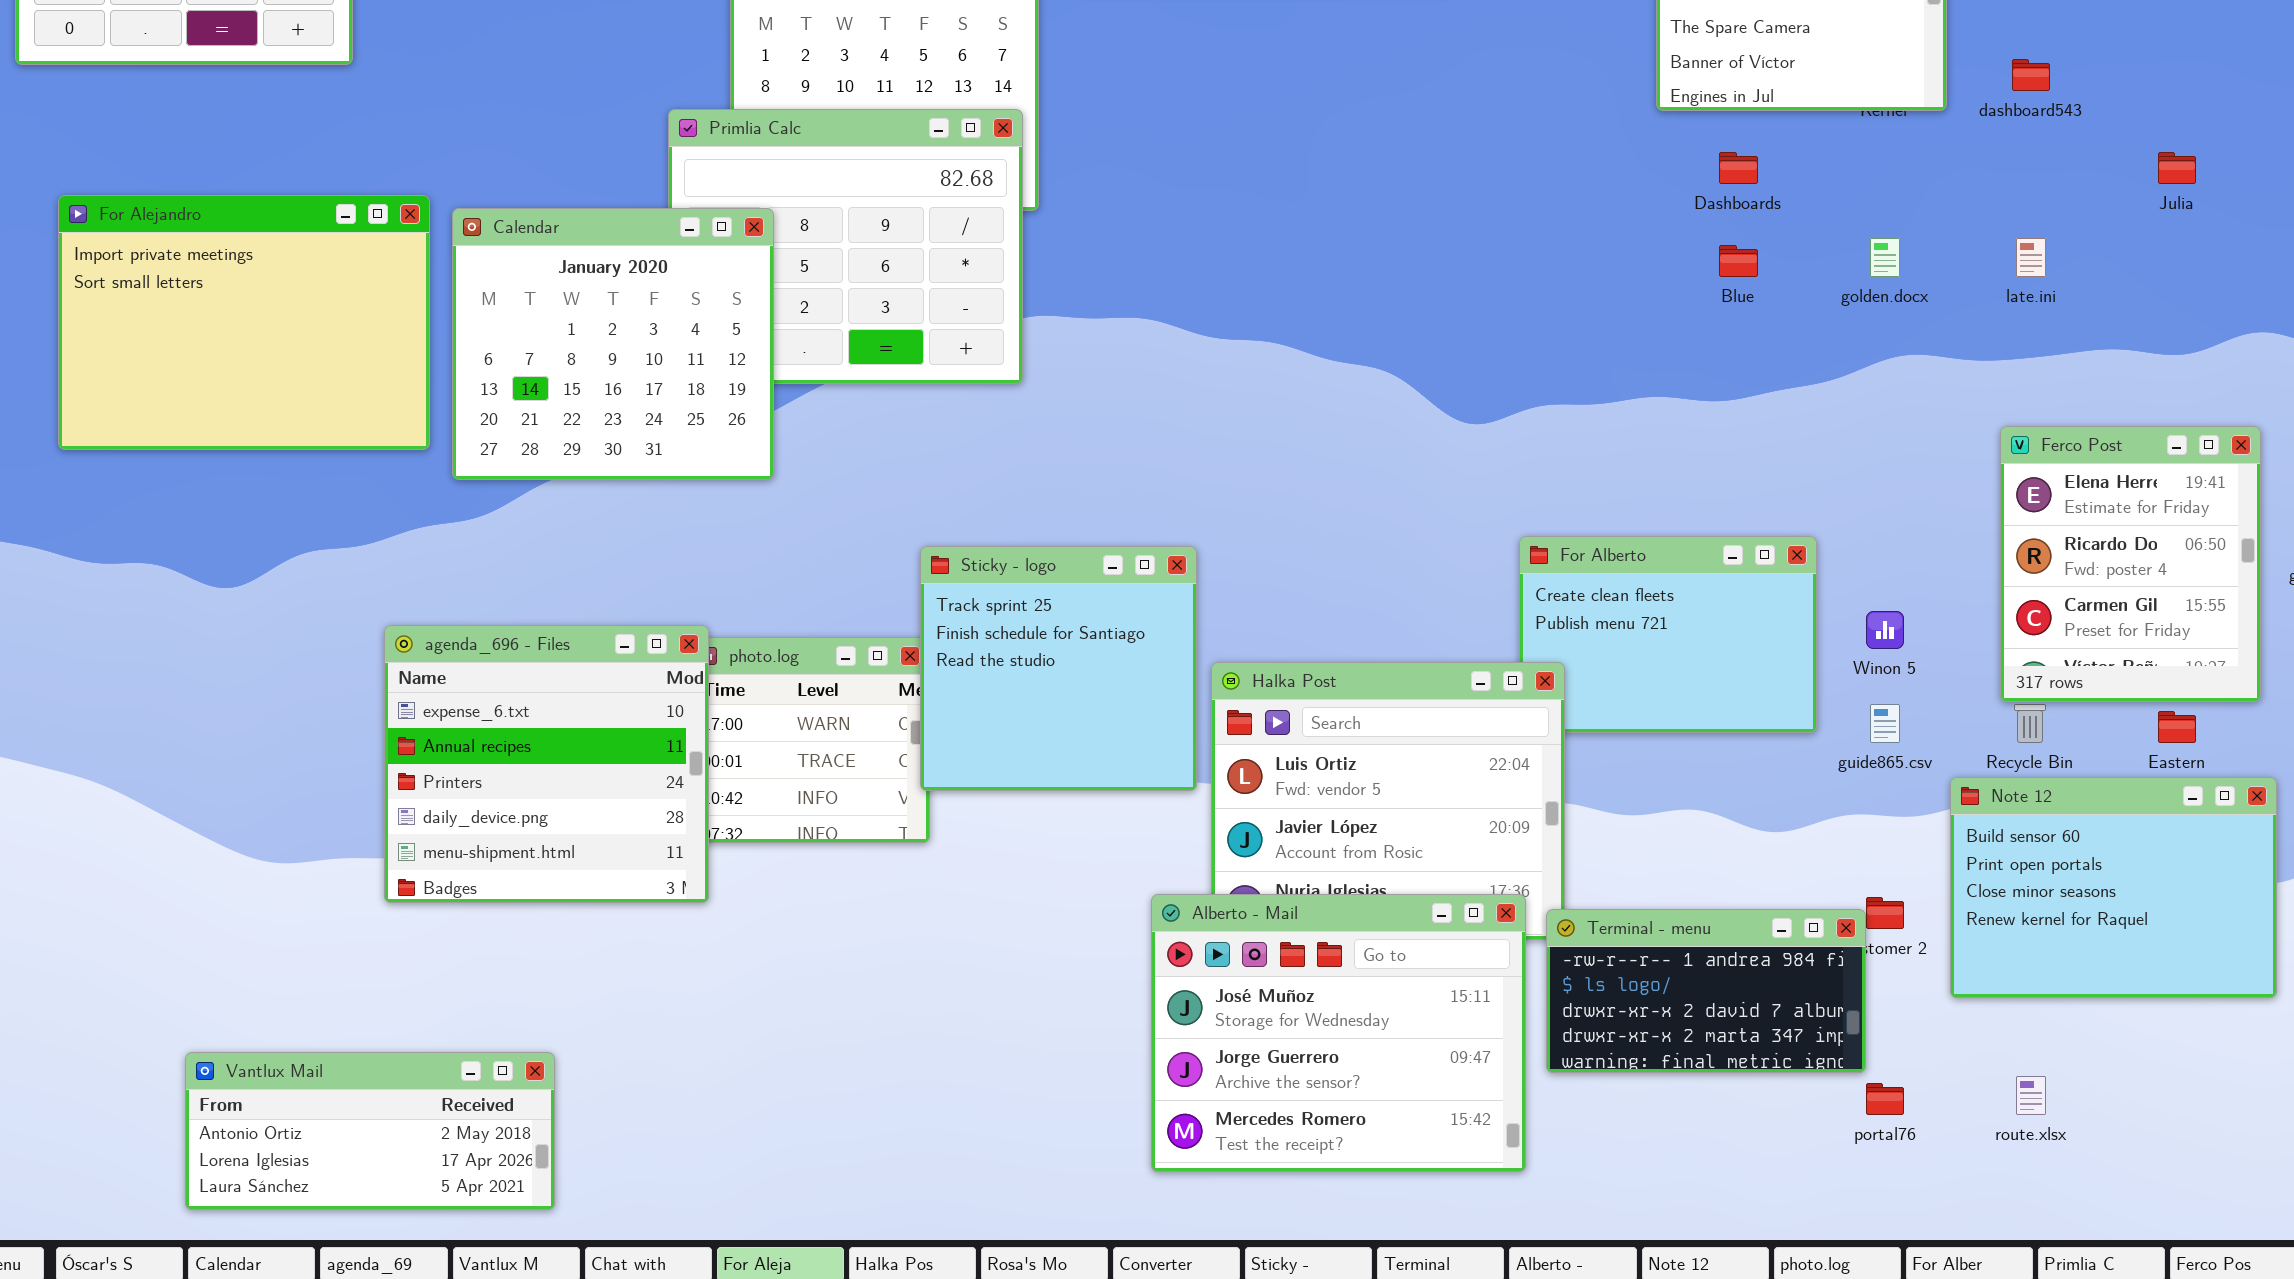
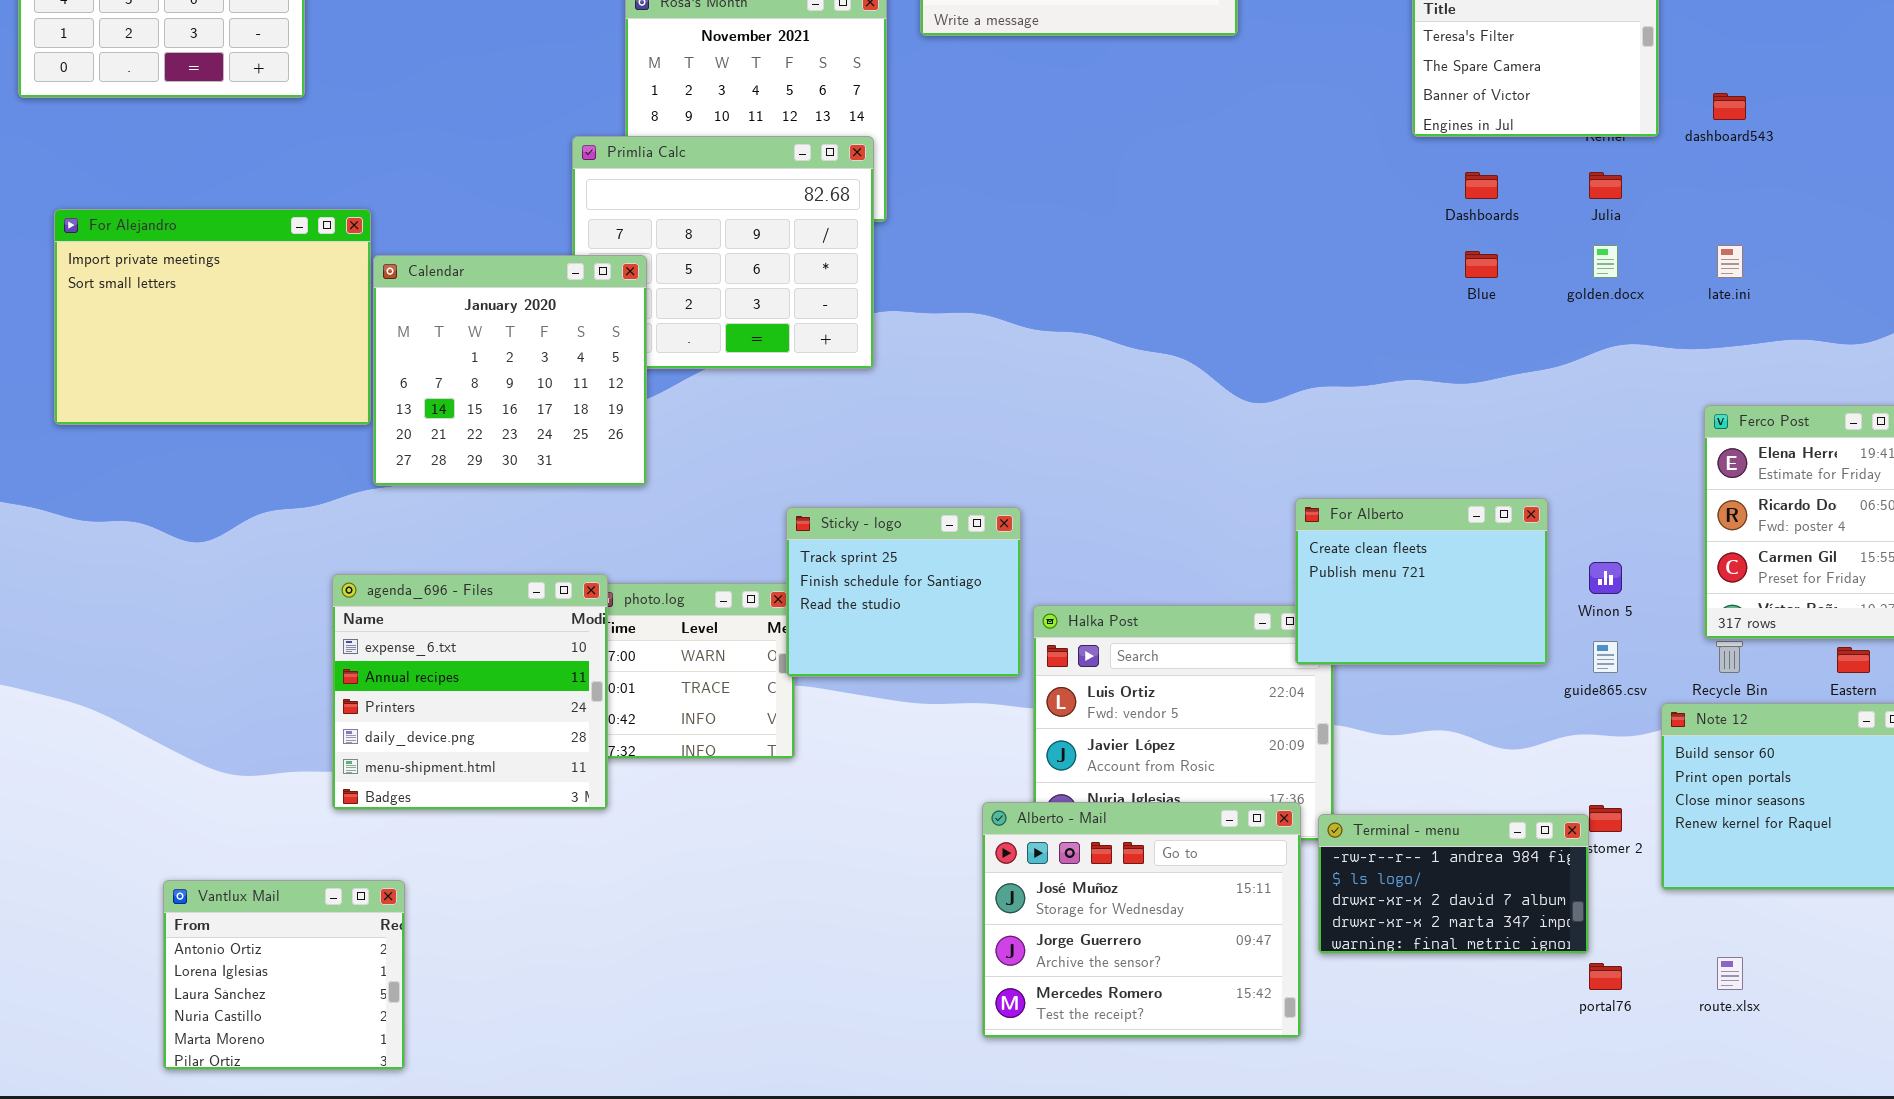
Julia: [2158,152,2196,184] -> [1589,172,1622,199], moved
Calendar: [452,208,774,480] -> [373,255,647,486], moved
For Alberto: [1519,536,1817,733] -> [1295,498,1548,665], raised
Sticky - logo: [920,546,1197,791] -> [786,507,1021,677], resized
Vantlux Mail: [185,1052,555,1210] -> [163,880,405,1070], resized

